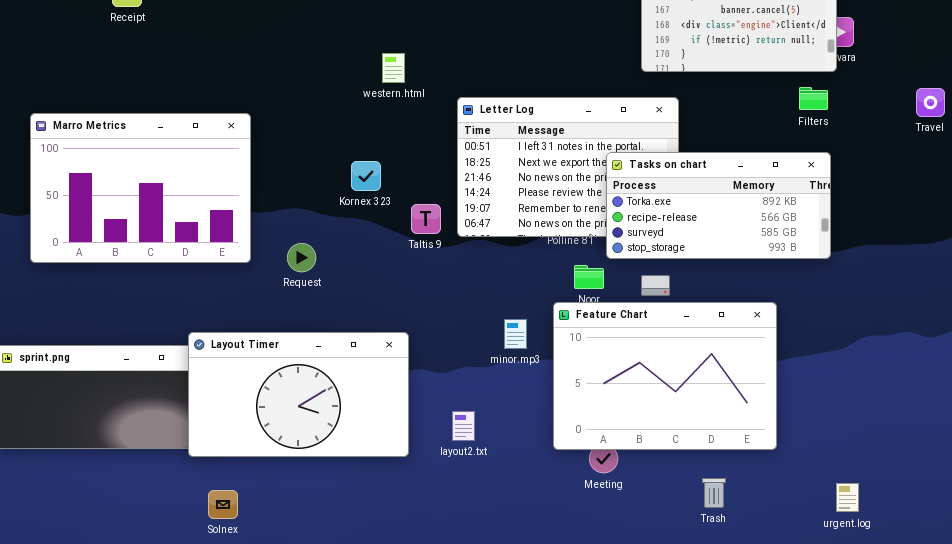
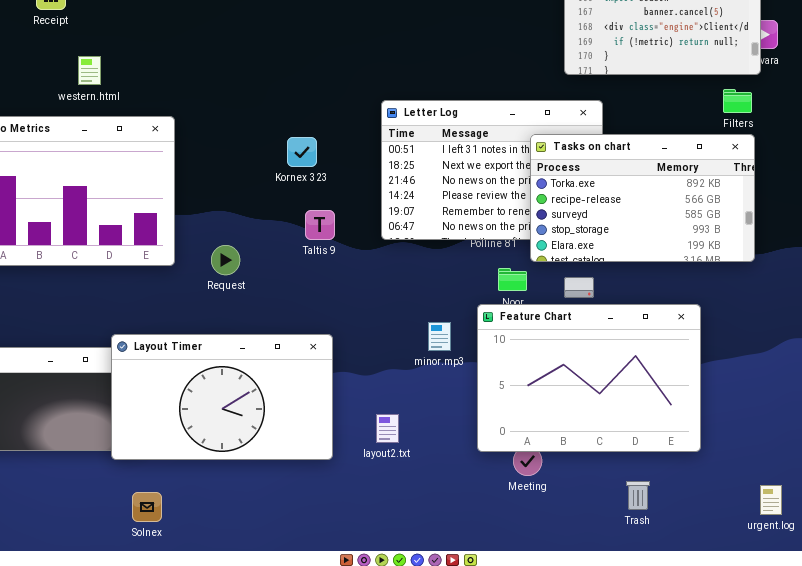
western.html: [382,53,405,83] -> [78,56,101,85], moved
Tasks on chart: [606,152,831,259] -> [530,134,755,262], resized
Kornex 323: [351,161,381,191] -> [287,137,317,167], moved
Taltis 9: [411,204,441,234] -> [305,210,335,240], moved

